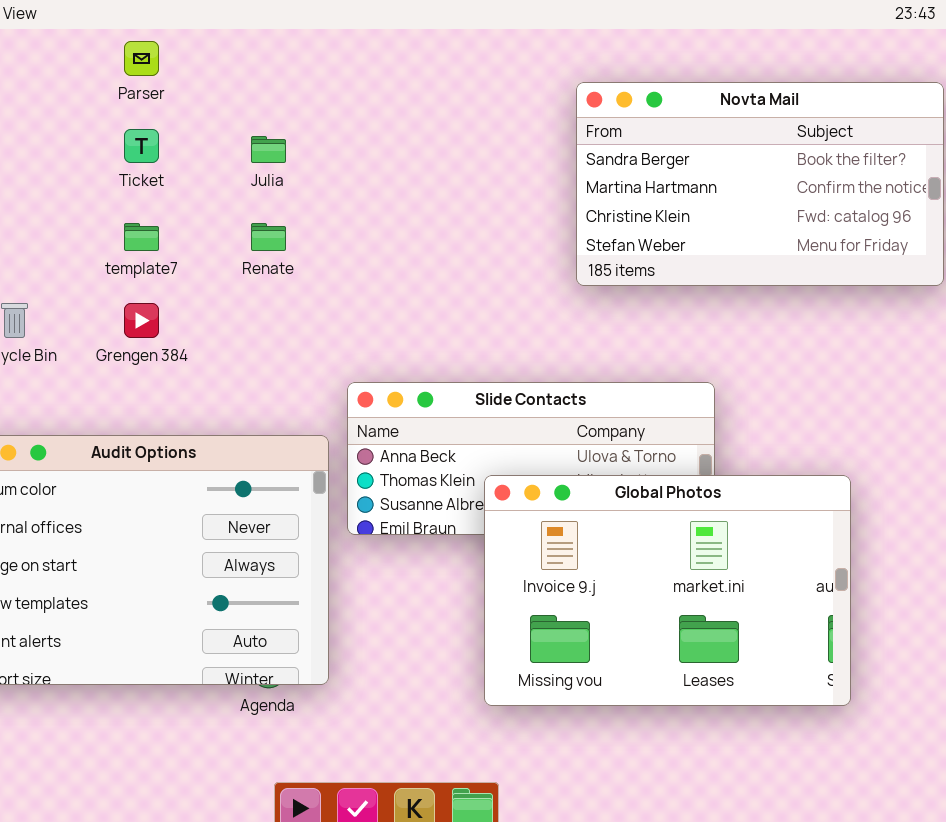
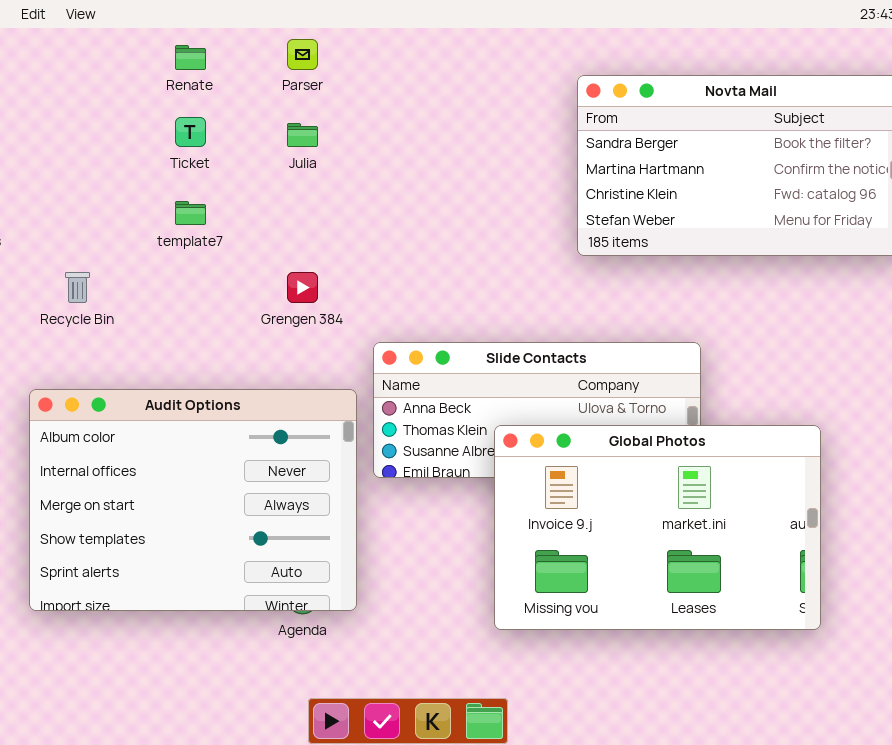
Parser: [124,41,159,76] -> [287,39,318,70], moved
Renate: [251,223,286,251] -> [175,45,206,70], moved
Grengen 384: [124,303,159,338] -> [287,272,318,303], moved

